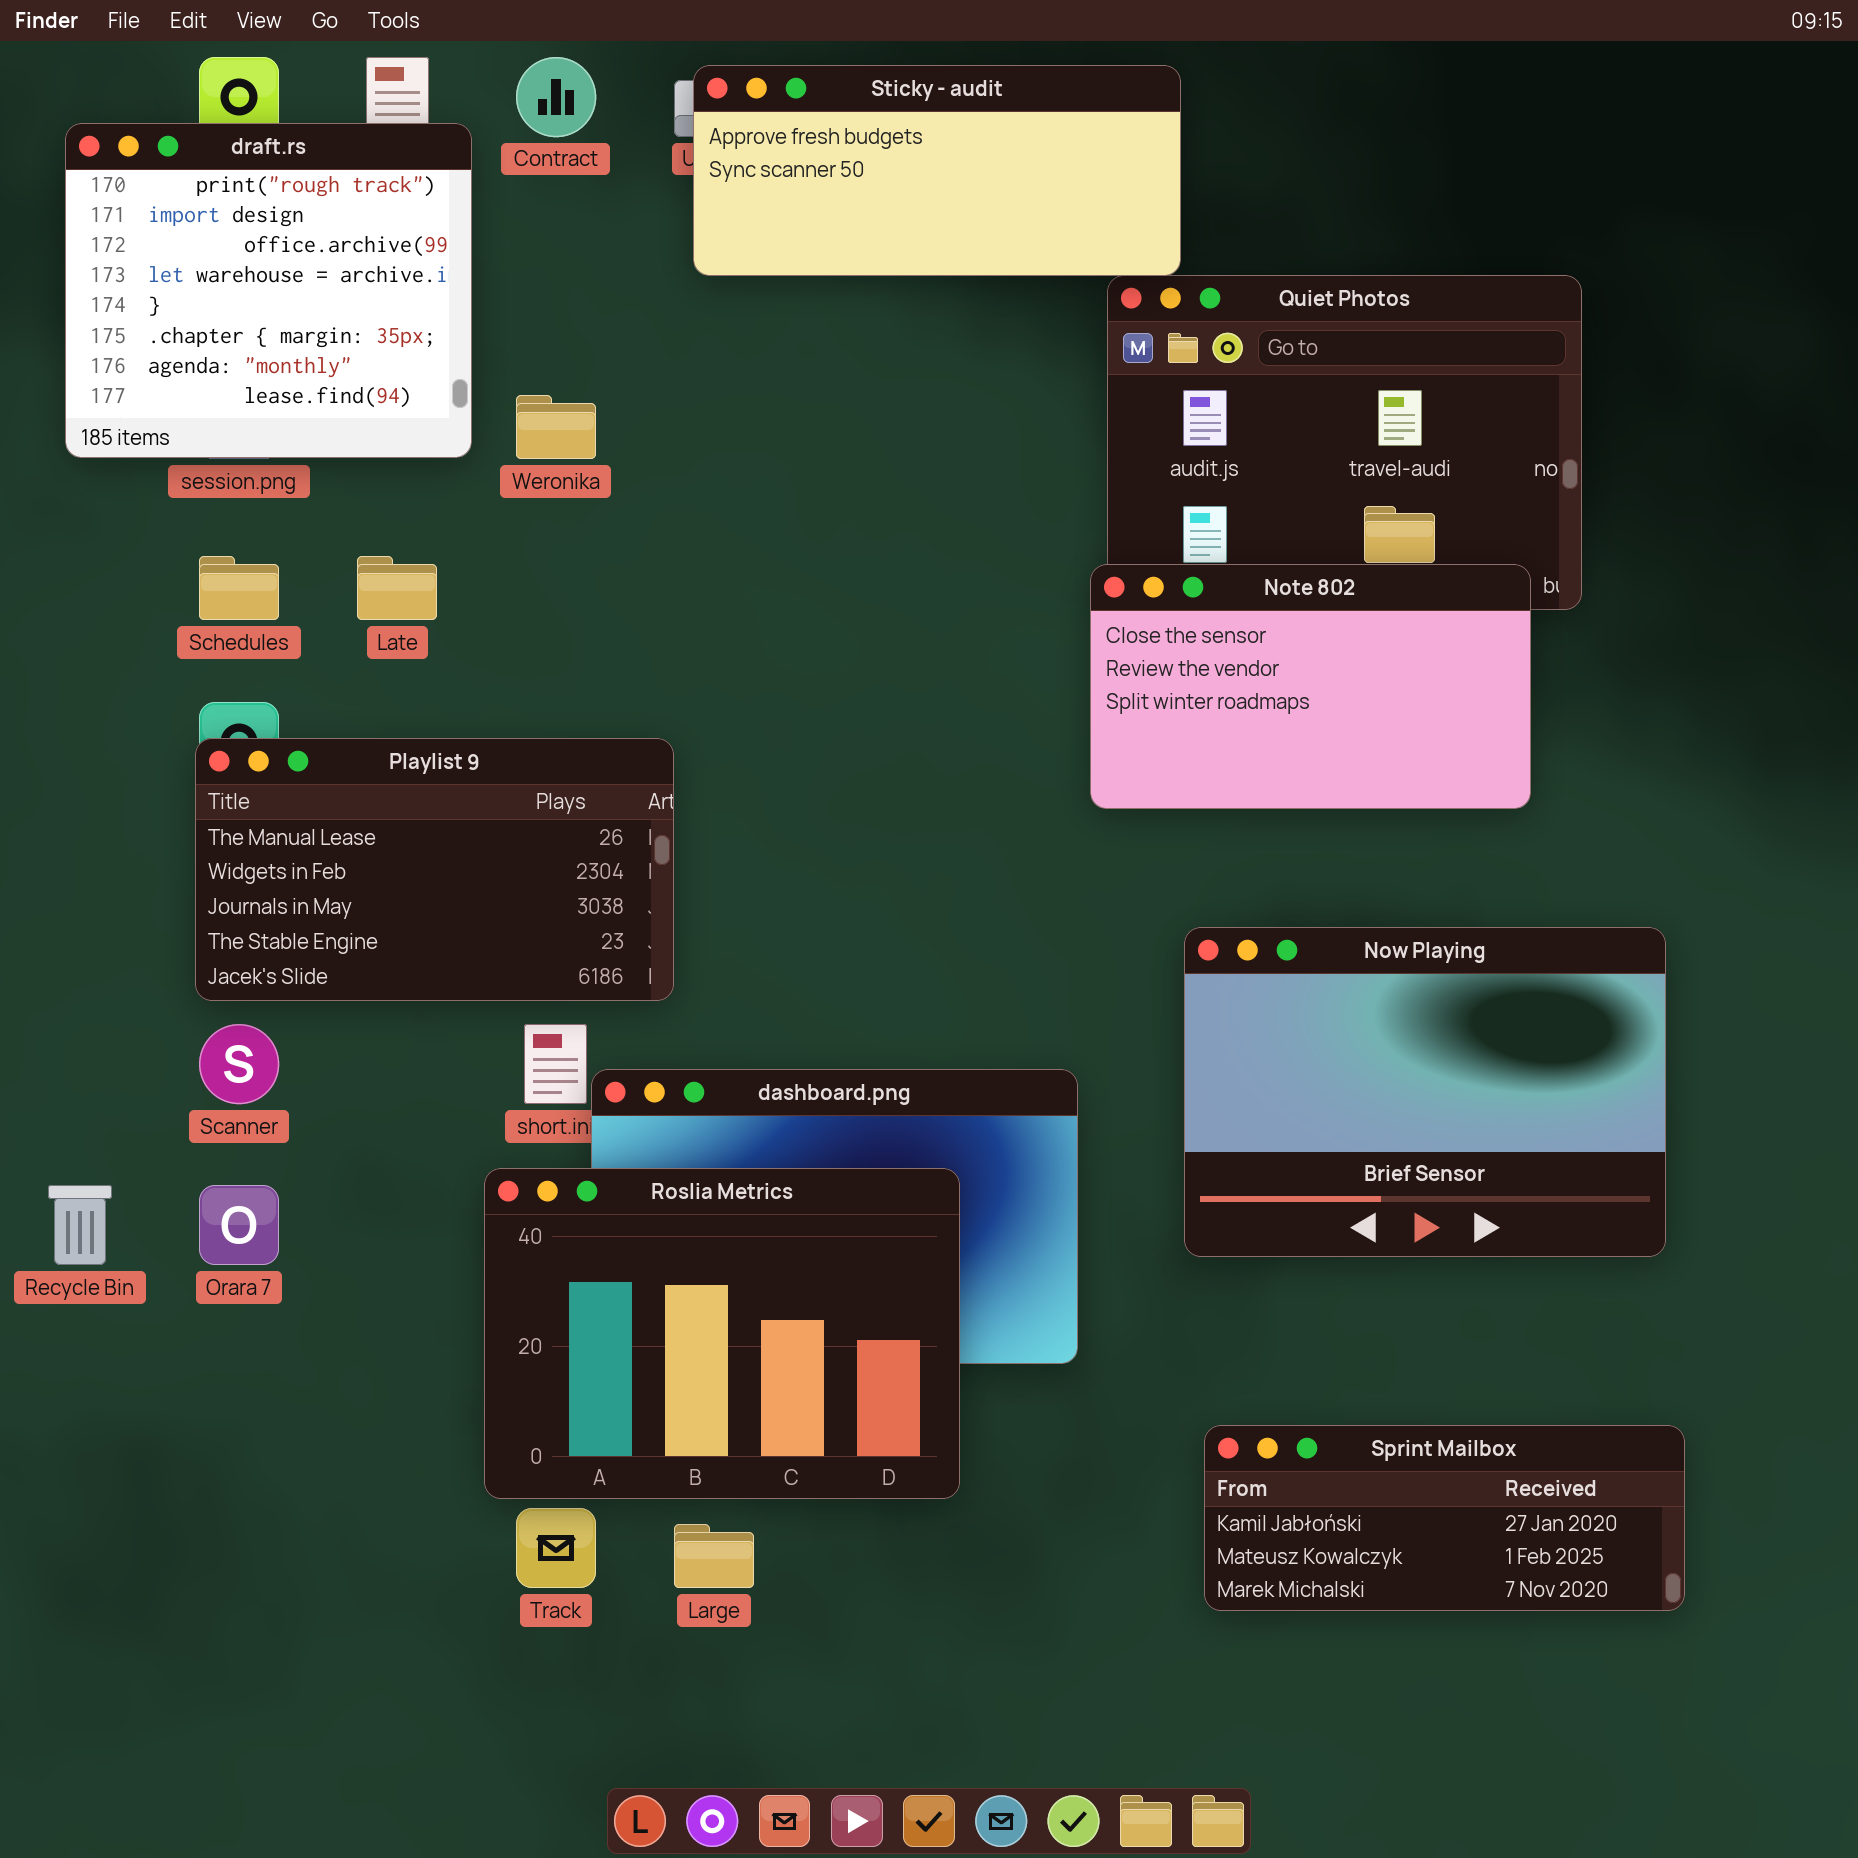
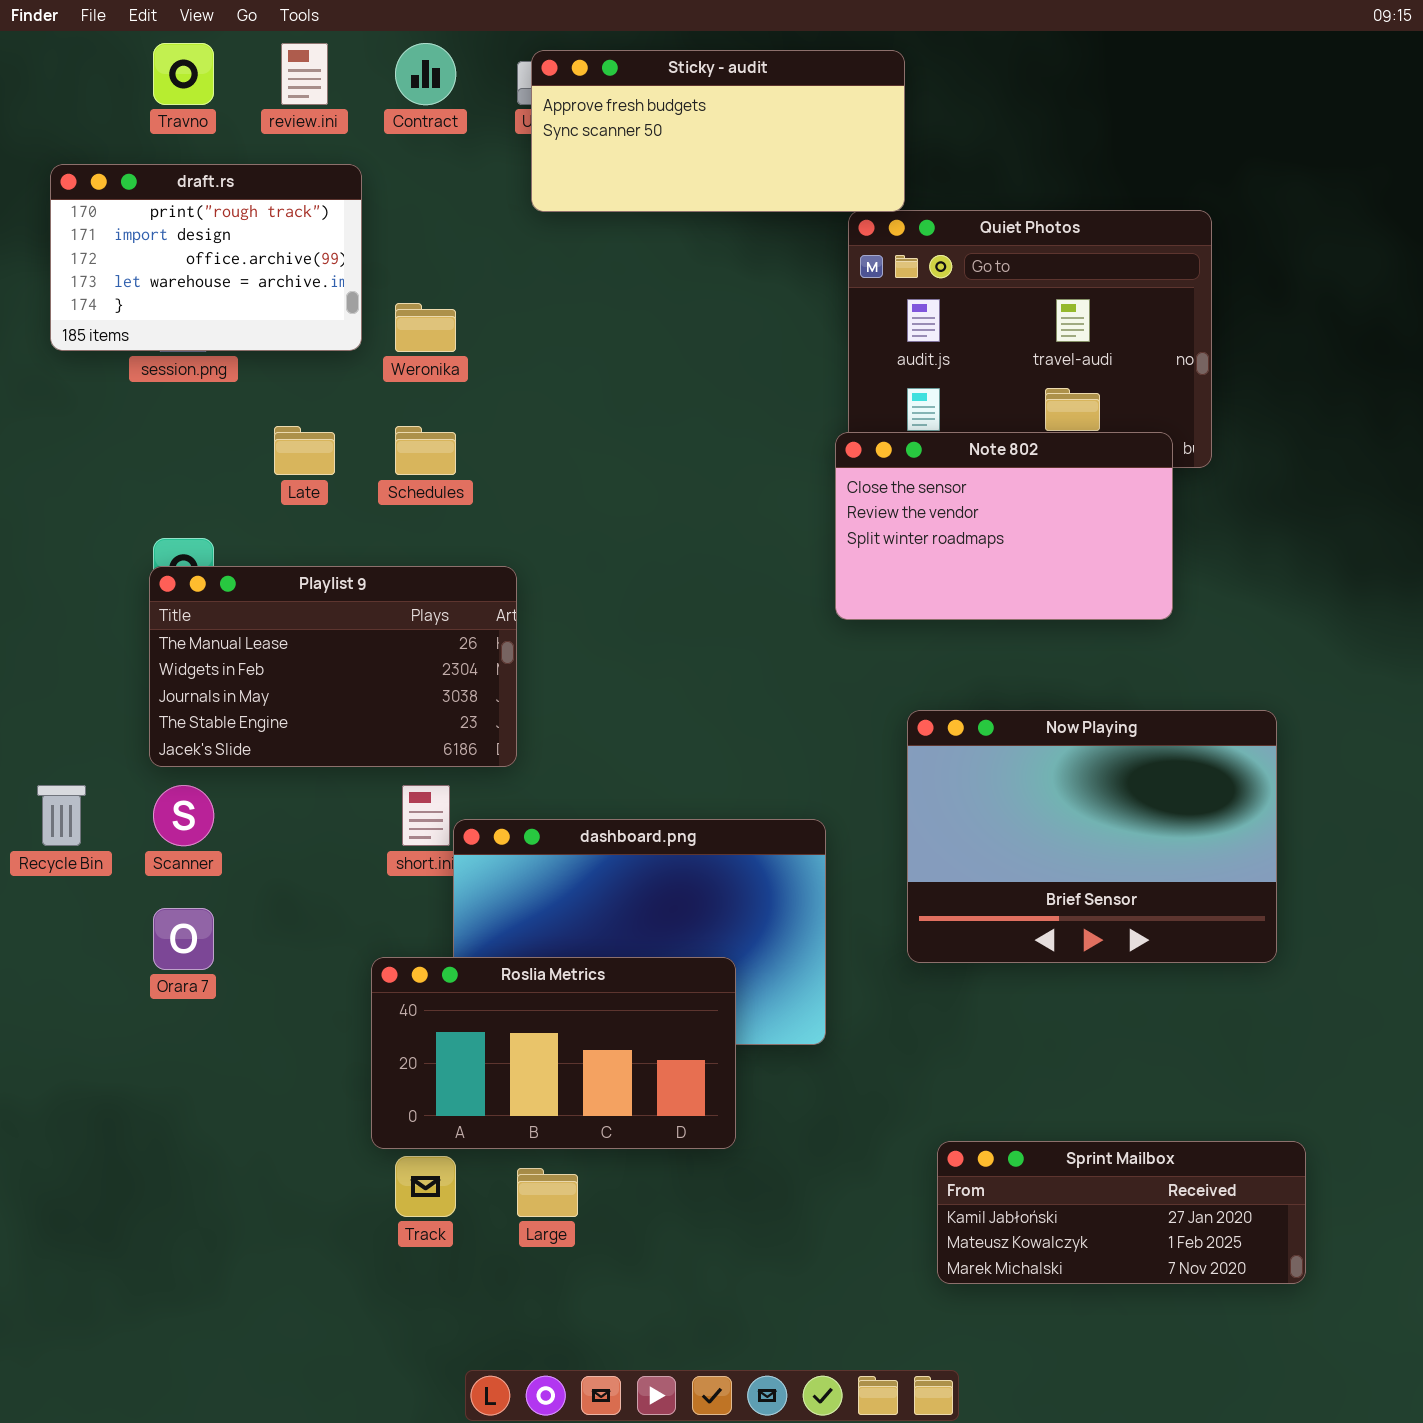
draft.rs: [65,123,472,458] -> [50,164,362,351], resized
Schedules: [199,556,279,620] -> [395,426,456,475], moved
Roslia Metrics: [484,1168,960,1499] -> [371,957,736,1149], resized
Recycle Bin: [48,1185,112,1265] -> [37,785,86,846], moved
Sprint Mailbox: [1204,1425,1685,1611] -> [937,1141,1306,1284], moved

